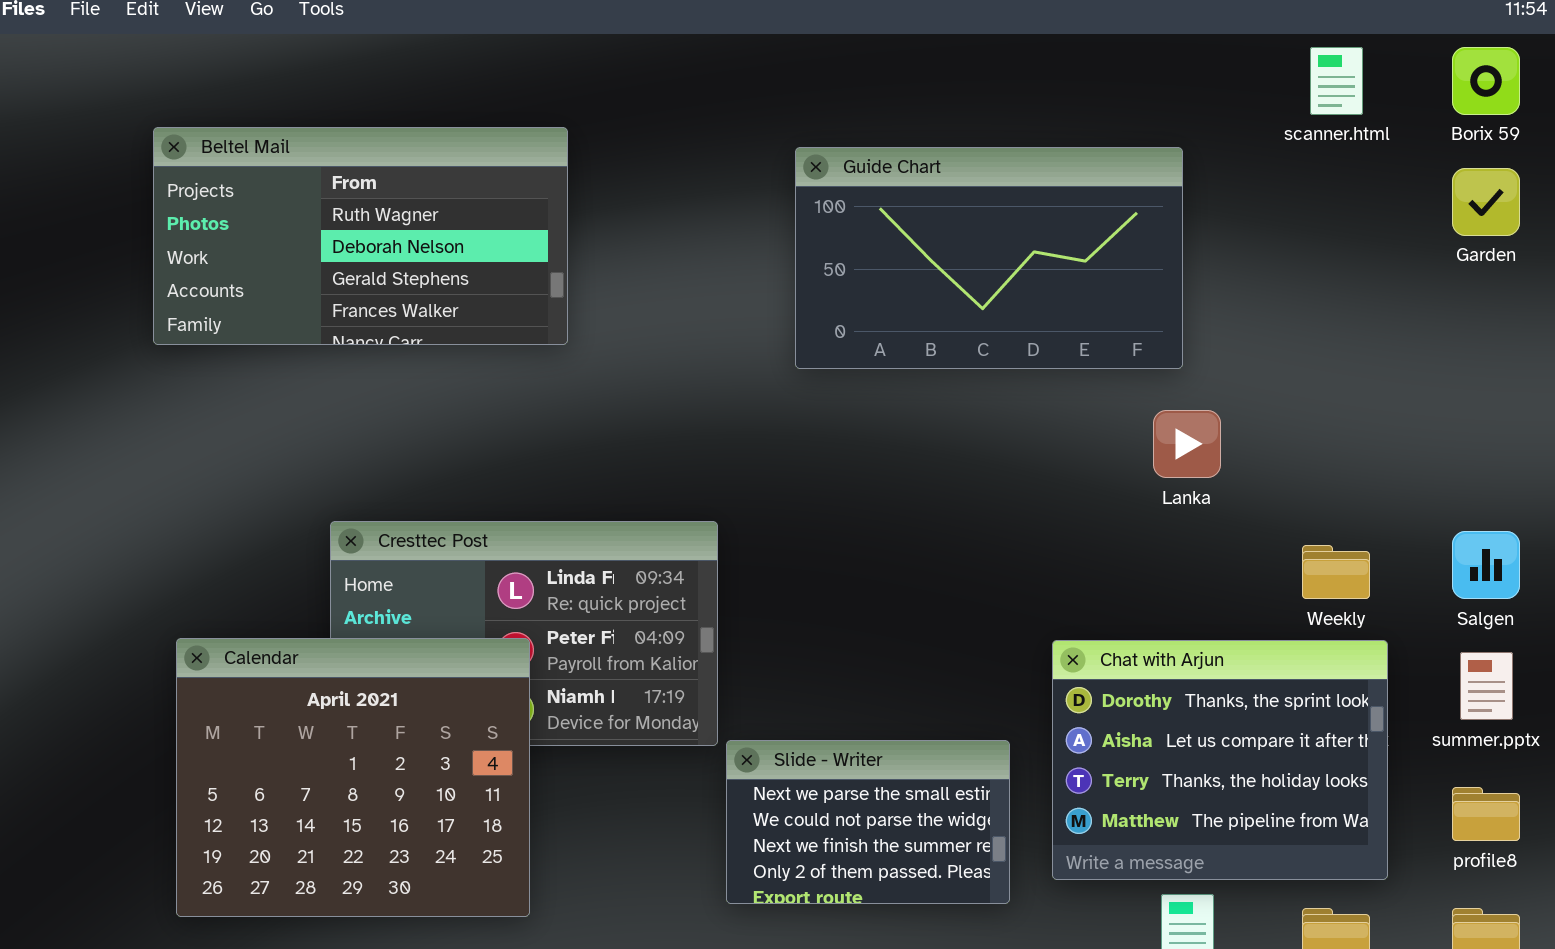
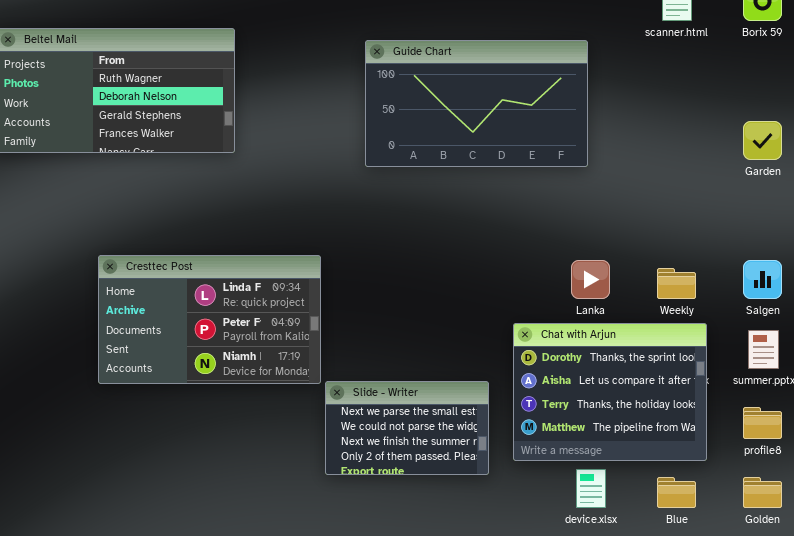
Garden: [1452,168,1520,236] -> [743,121,782,160], moved
Lanka: [1153,410,1221,478] -> [571,260,610,299], moved
Calendar: [176,638,530,917] -> none, closed

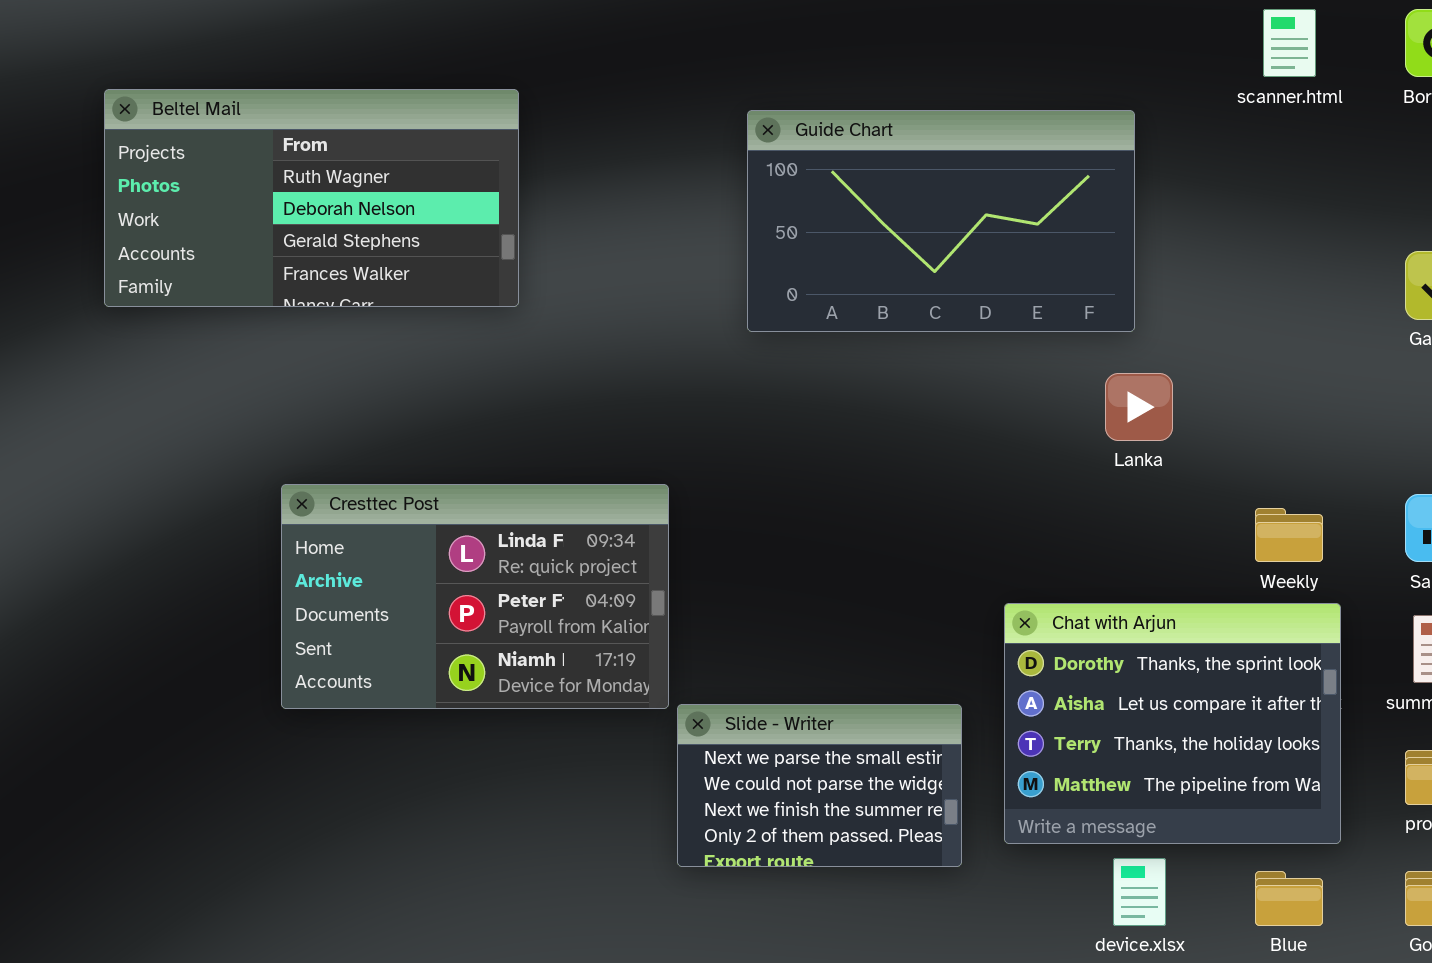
Lanka: [571,260,610,299] -> [1105,373,1173,441], moved

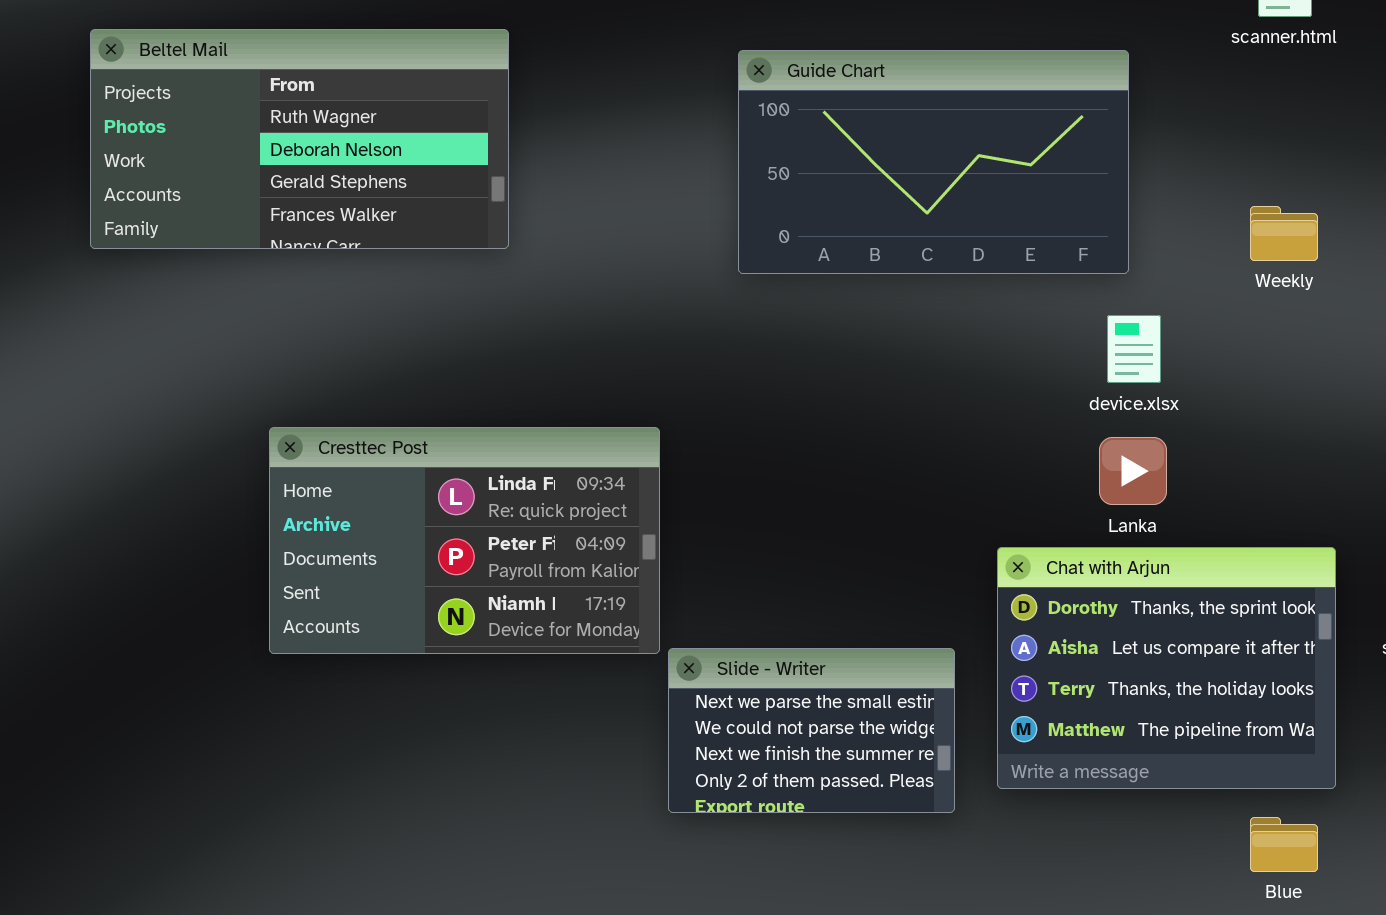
Lanka: [1105,373,1173,441] -> [1099,437,1167,505], moved
Weekly: [1255,508,1323,562] -> [1250,206,1318,261], moved
device.xlsx: [1113,858,1166,926] -> [1107,315,1161,383], moved

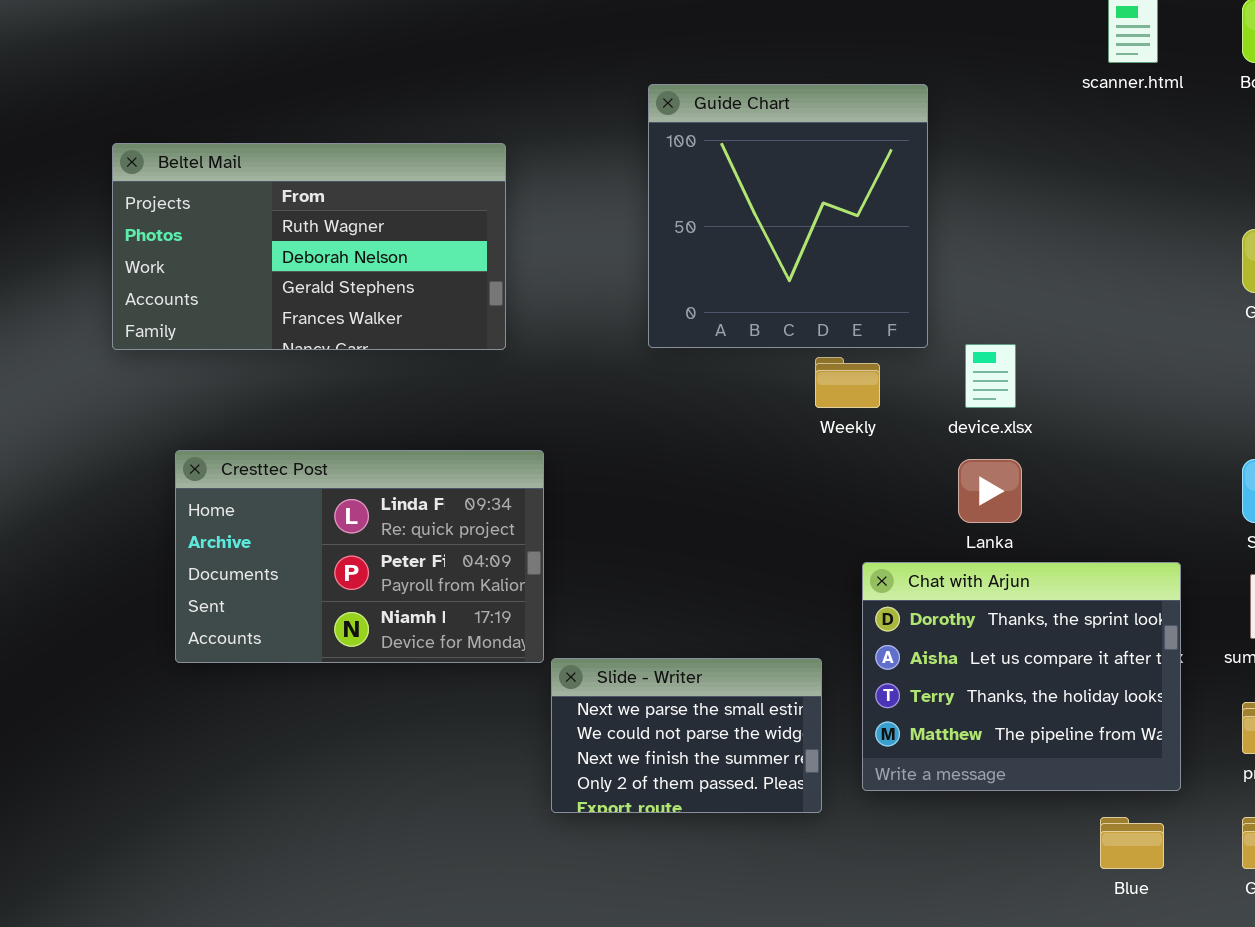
Beltel Mail: [90,29,509,249] -> [112,143,506,350], moved
Guide Chart: [738,50,1129,274] -> [648,84,928,348], moved, resized
Weekly: [1250,206,1318,261] -> [815,357,880,408], moved

